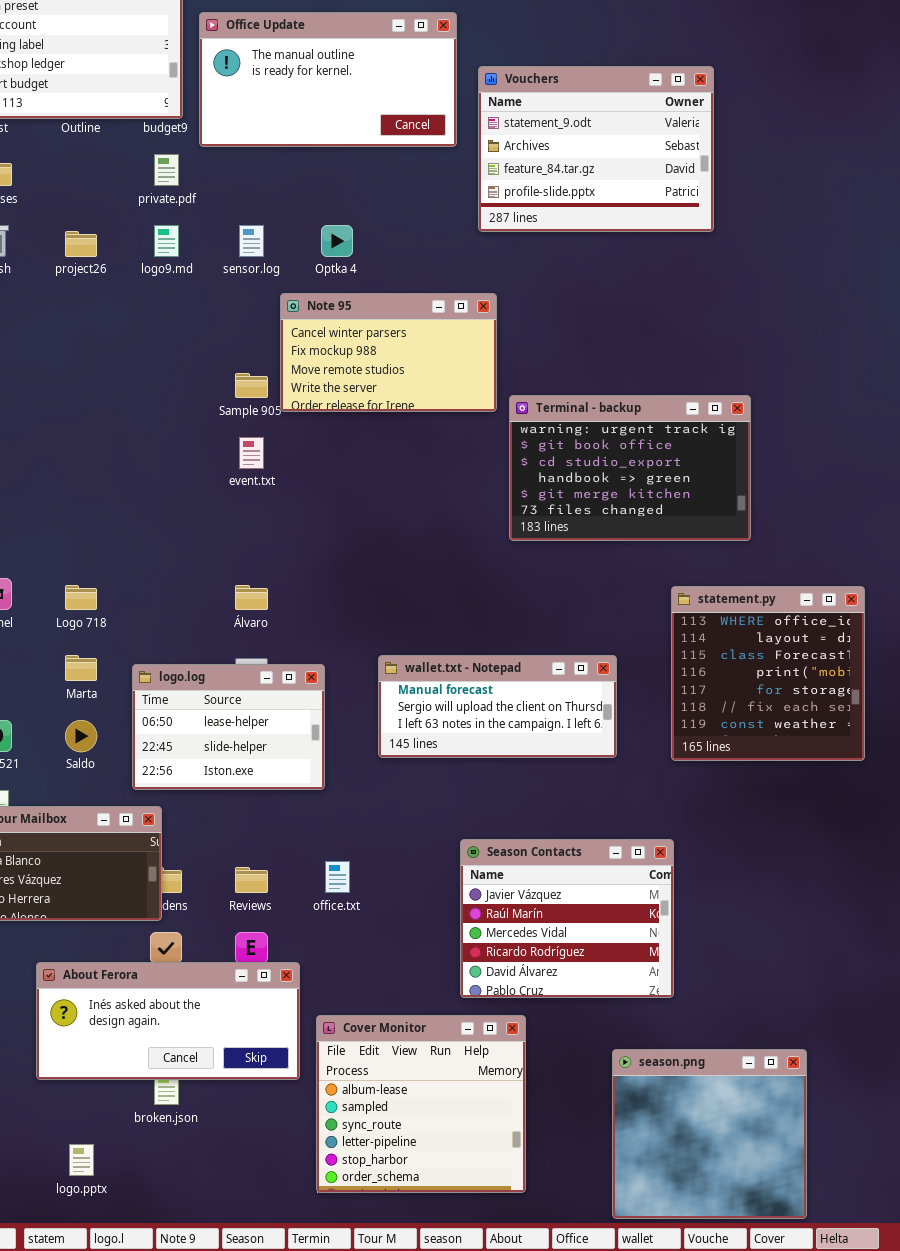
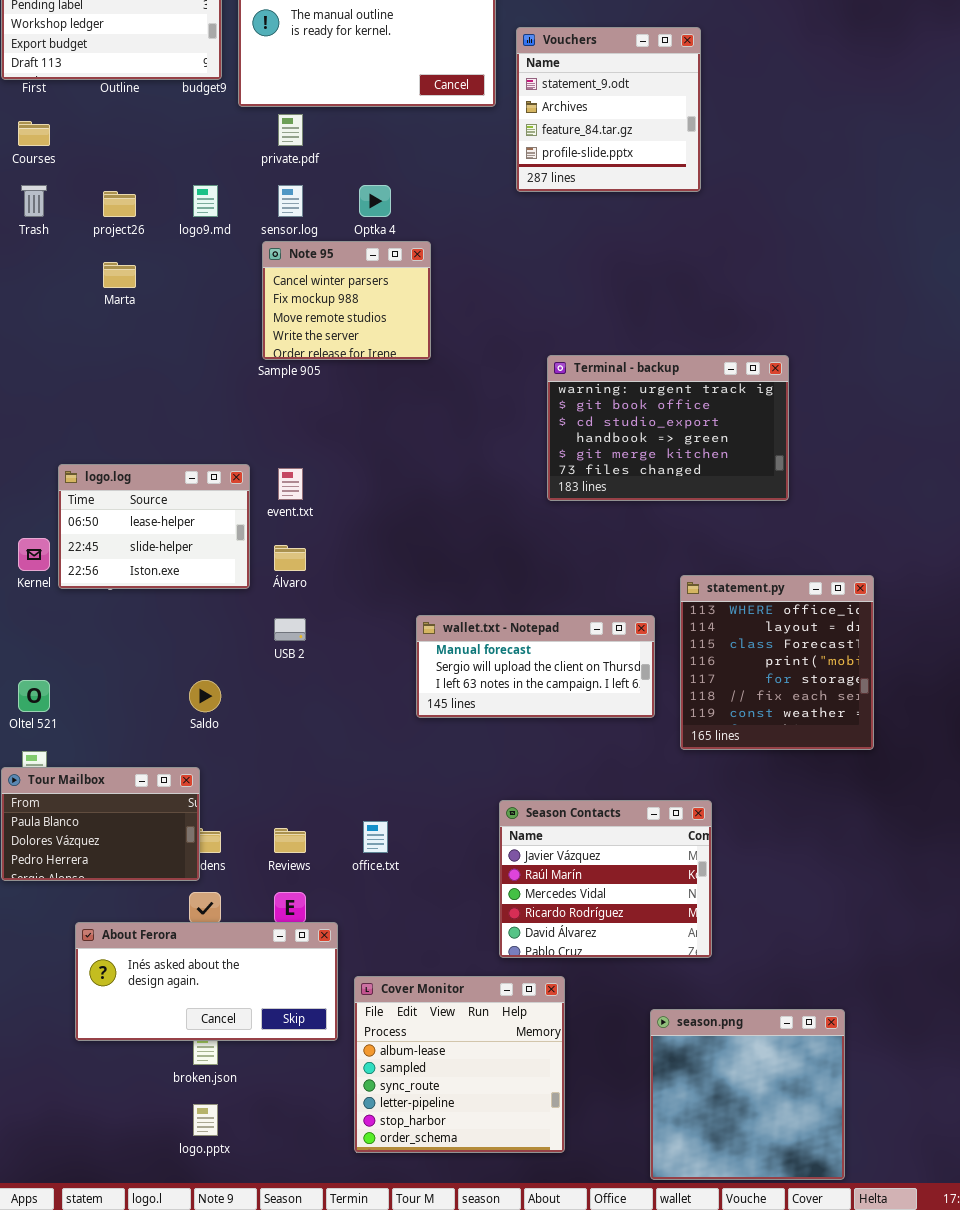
Vouchers: [478,66,714,232] -> [516,27,701,192], resized
private.pdf: [154,154,179,186] -> [278,114,303,146], moved
Note 95: [280,293,497,412] -> [262,241,431,360], moved, resized
event.txt: [239,437,264,469] -> [278,468,303,500], moved
statement.py: [671,586,865,761] -> [680,575,874,750], moved
Marta: [65,655,97,681] -> [103,262,136,288], moved
logo.log: [132,664,325,790] -> [58,464,250,589], moved
Saldo: [65,720,97,752] -> [189,680,221,712], moved
logo.pptx: [69,1144,94,1176] -> [193,1104,218,1136], moved

